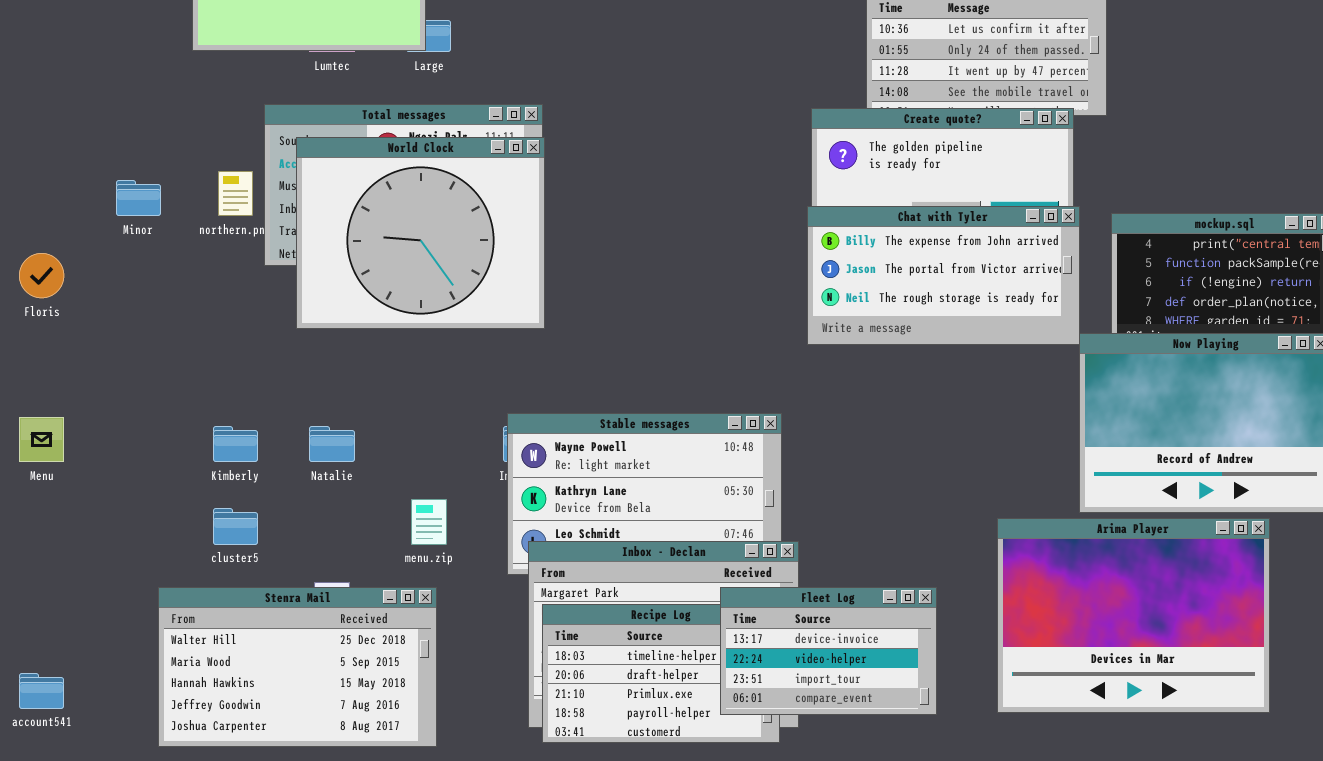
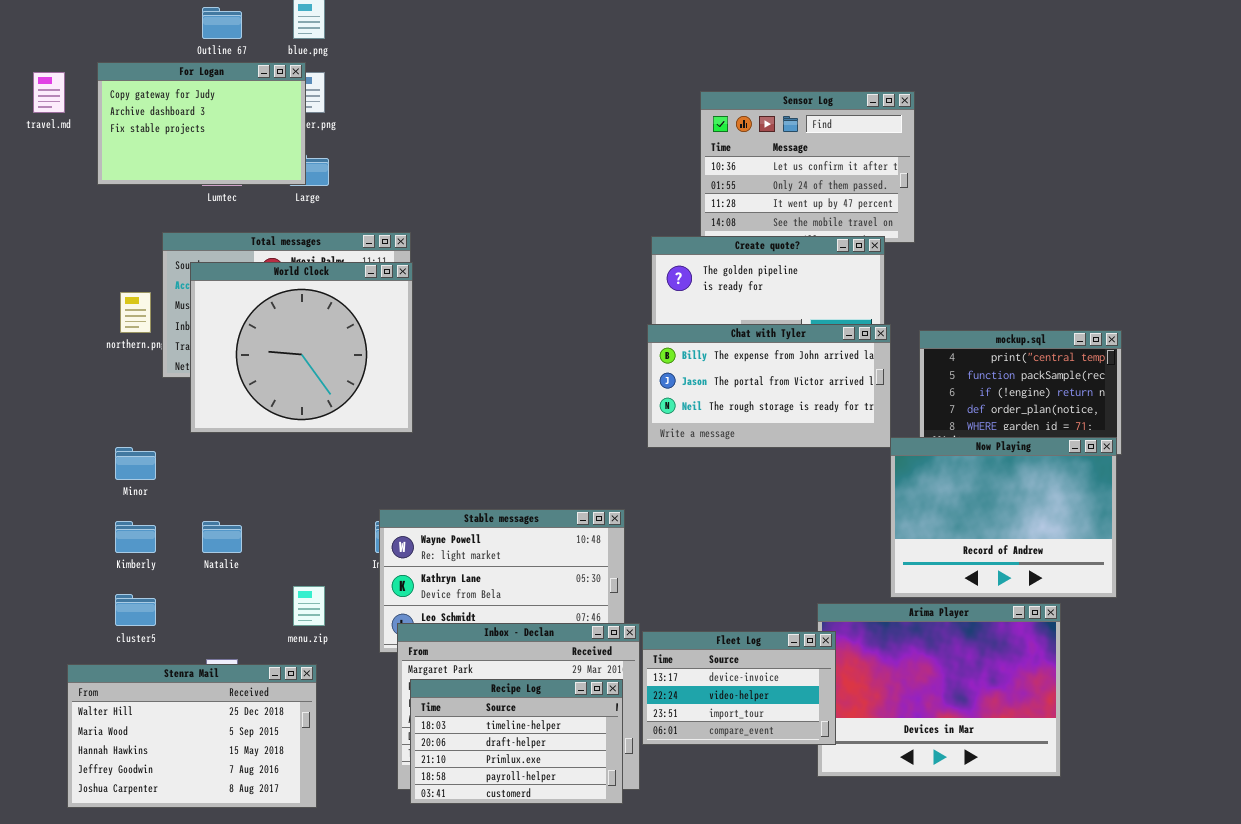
Minor: [116,180,161,216] -> [115,447,156,480], moved
Fleet Log: [720,587,937,715] -> [642,631,836,745], moved

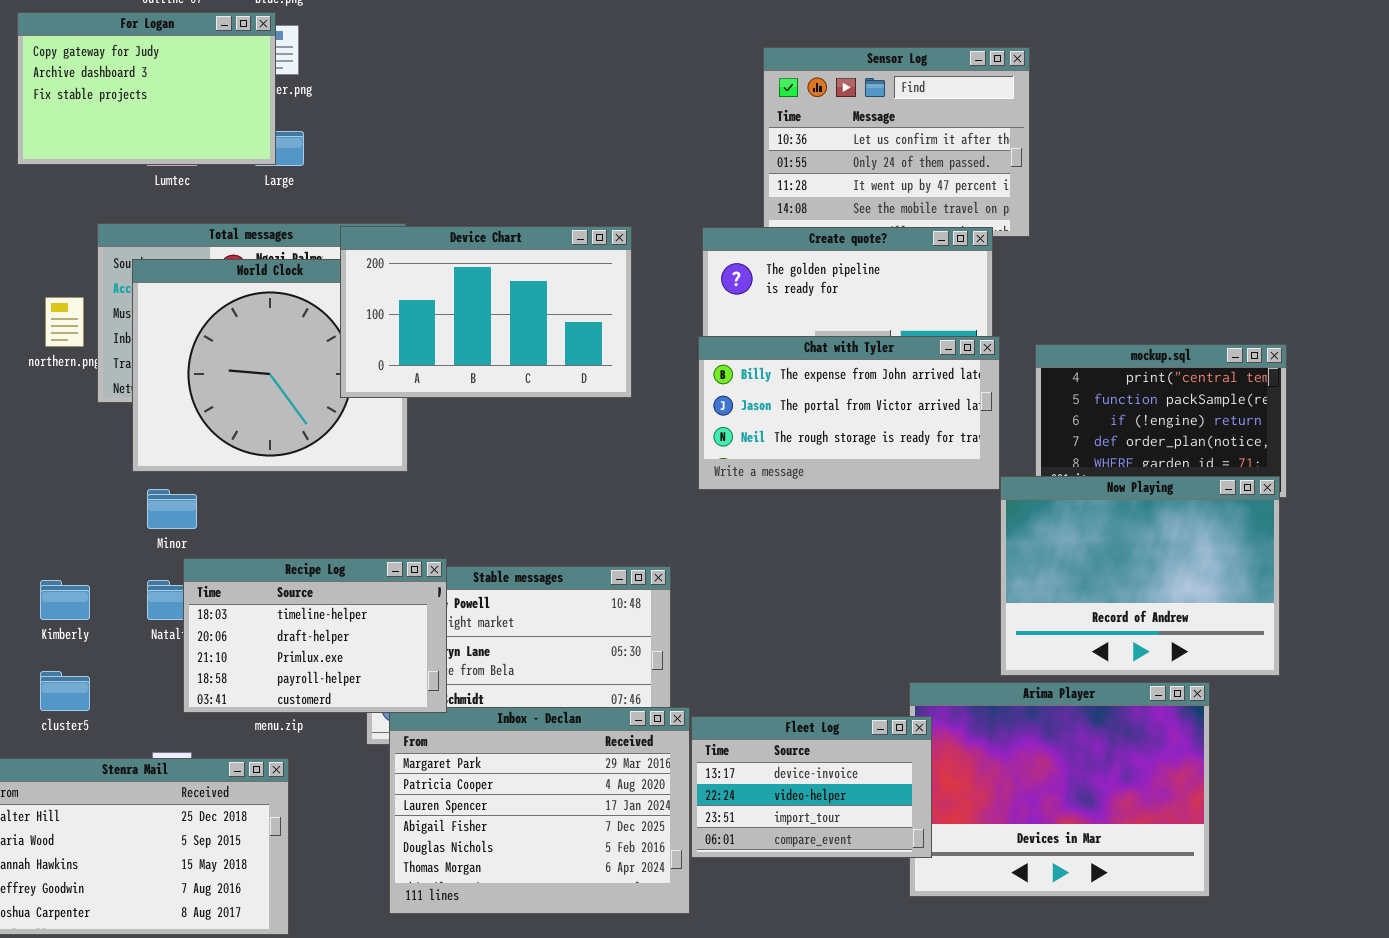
Device Chart: none -> [340,226,632,398], opened
Minor: [115,447,156,480] -> [147,489,197,529], moved
Recipe Log: [410,679,623,804] -> [183,558,447,713], moved

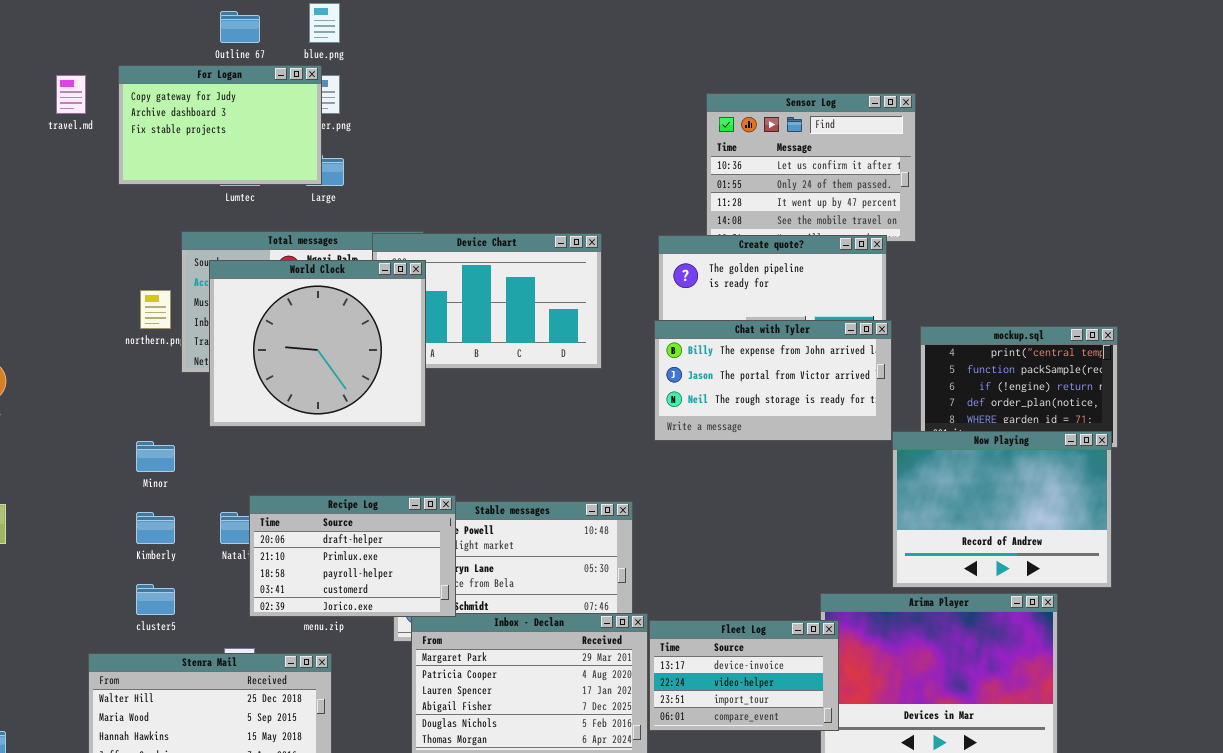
World Clock: [132,259,408,472] -> [209,260,426,427], raised
Minor: [147,489,197,529] -> [136,441,175,472], moved
Recipe Log: [183,558,447,713] -> [249,495,456,617], scrolled down 1 row

